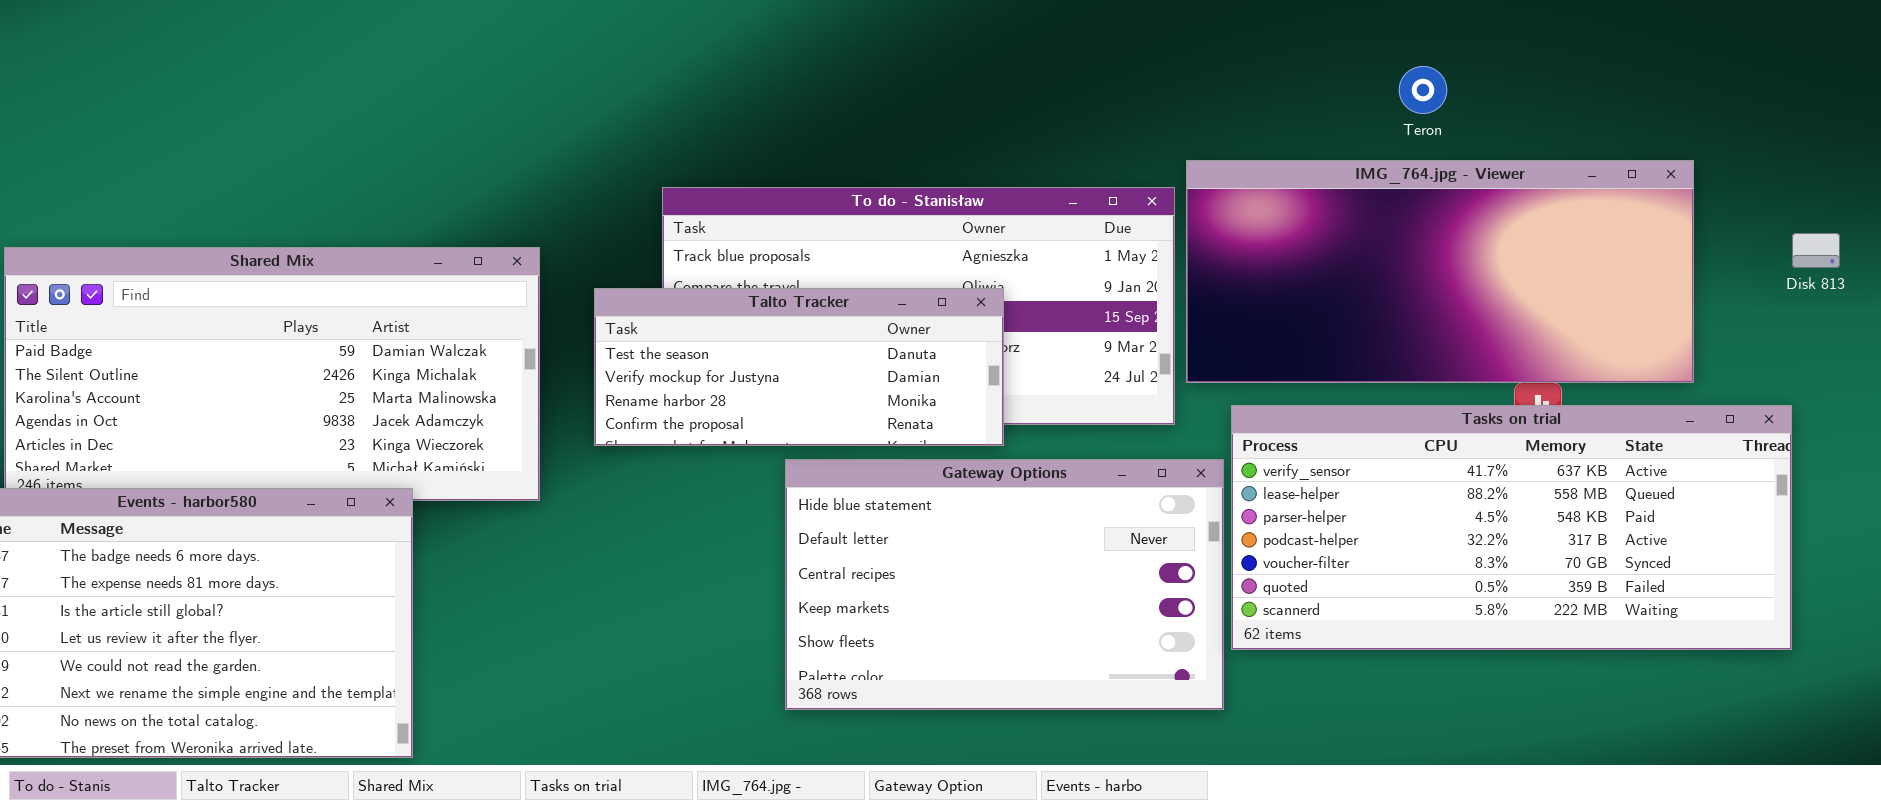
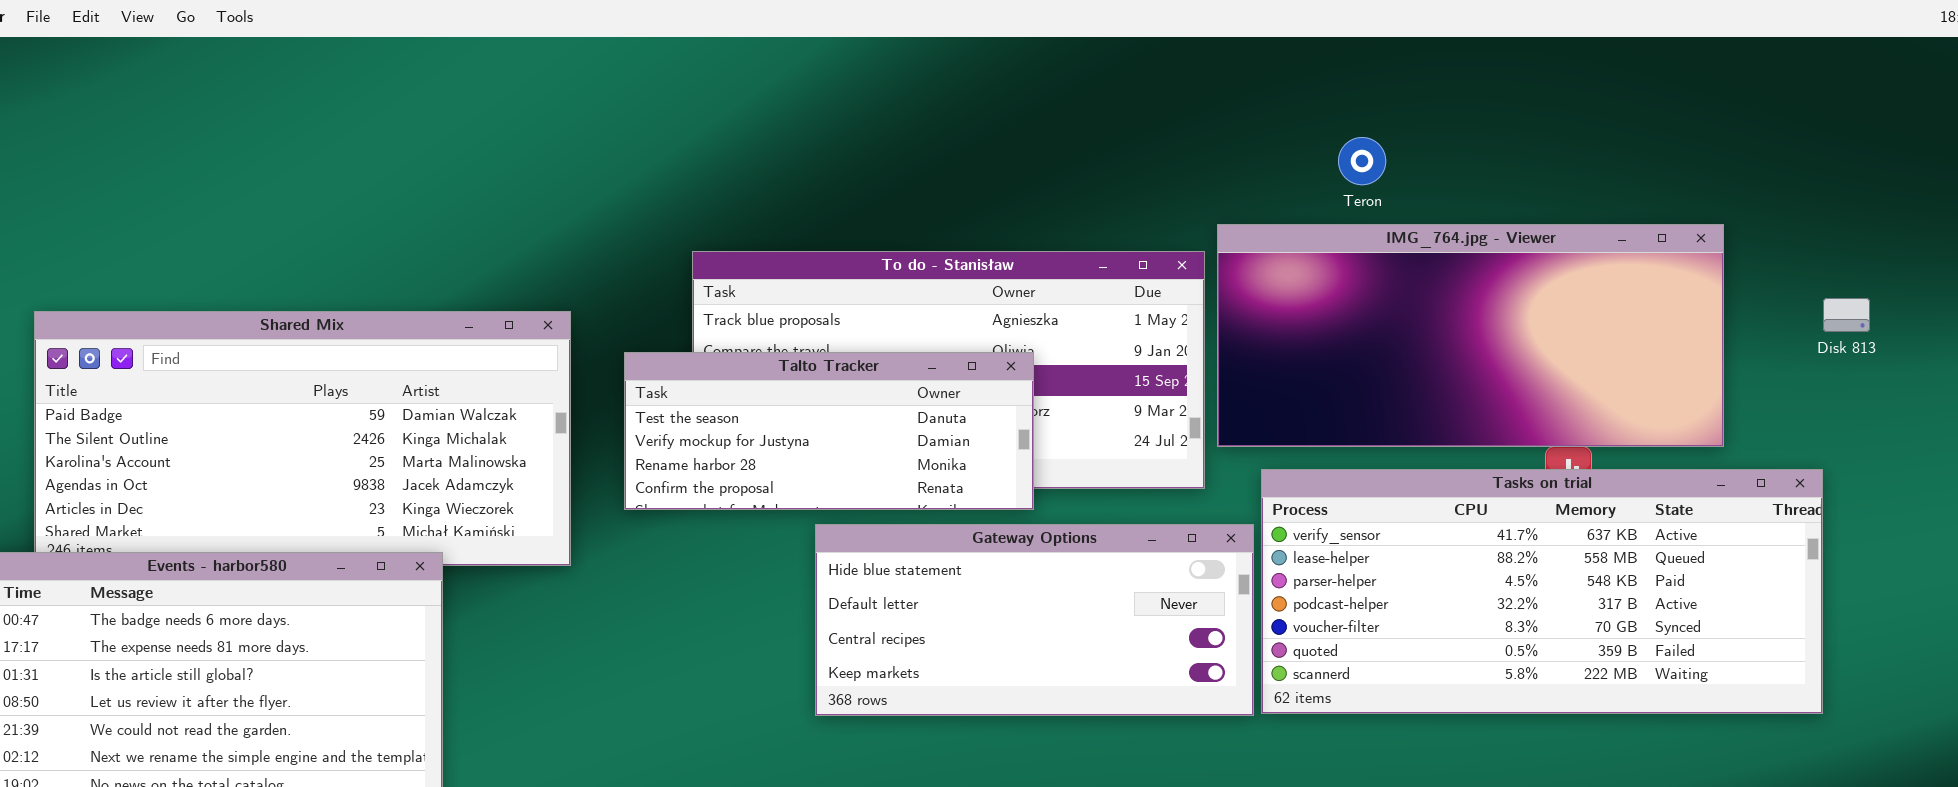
Teron: [1399,66,1447,114] -> [1338,137,1386,185], moved
Gateway Options: [785,459,1224,710] -> [815,524,1254,716], resized

